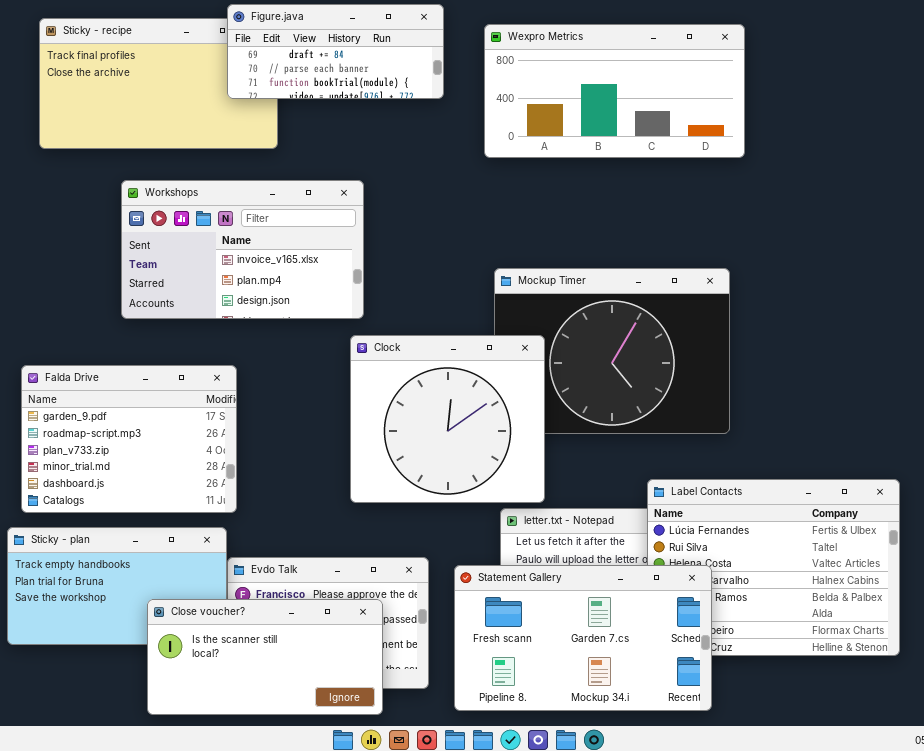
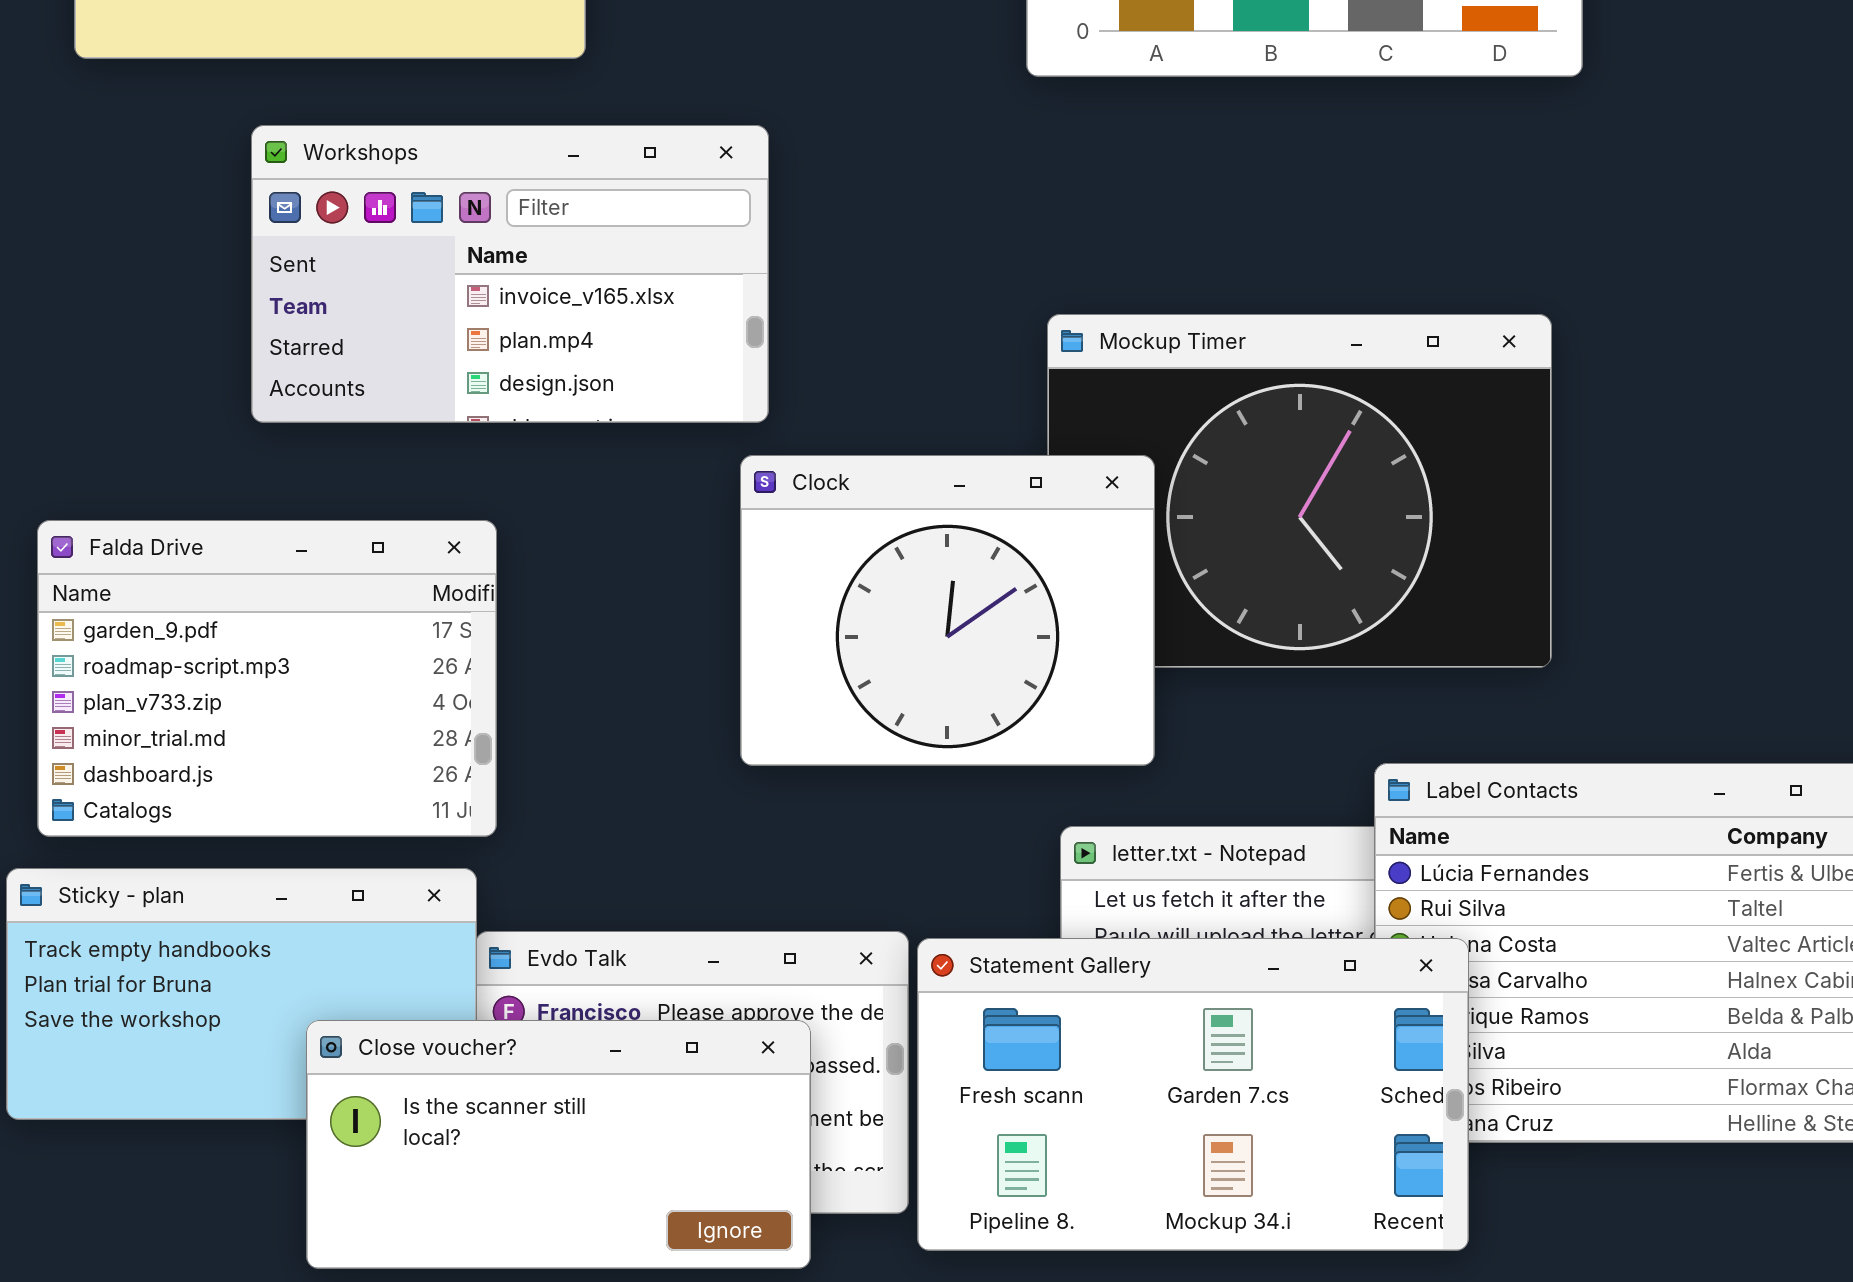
Clock: [350,335,545,503] -> [740,455,1155,766], resized
Statement Gallery: [454,565,712,711] -> [917,938,1469,1251], moved

